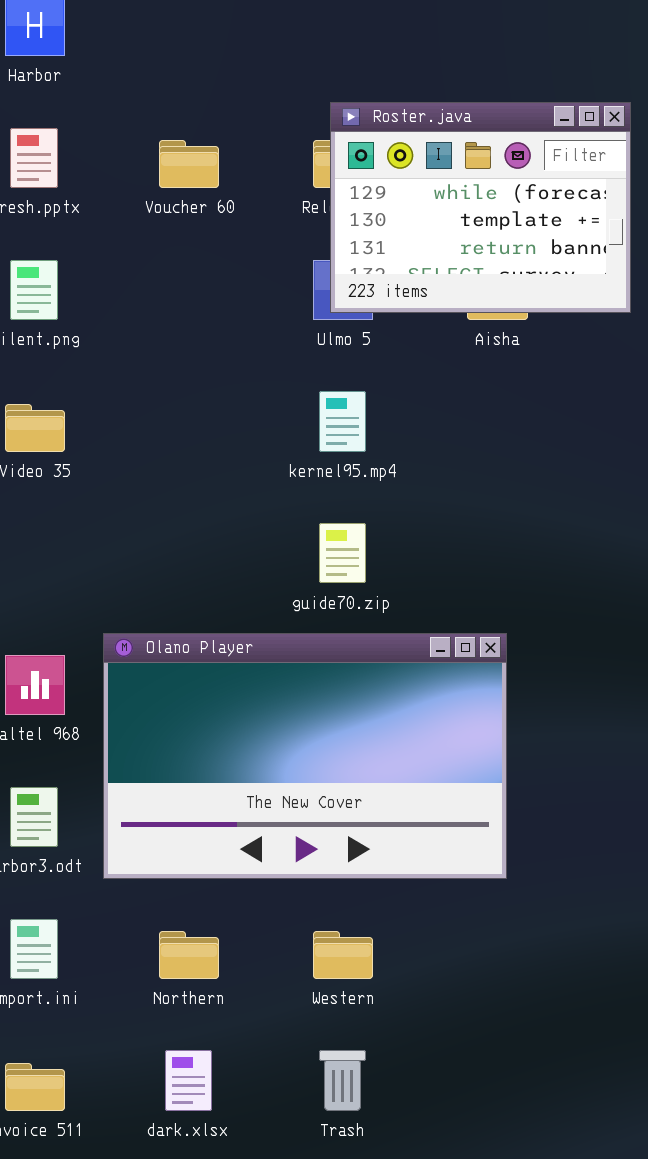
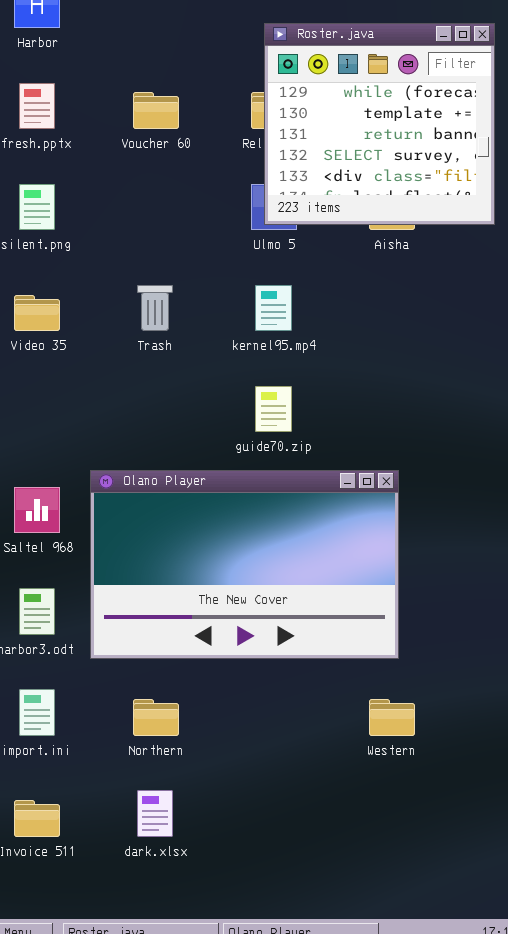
Roster.java: [330,102,631,313] -> [264,23,495,225], resized
Western: [313,931,373,979] -> [369,699,415,736], moved
Trash: [319,1050,366,1111] -> [137,285,173,331], moved

